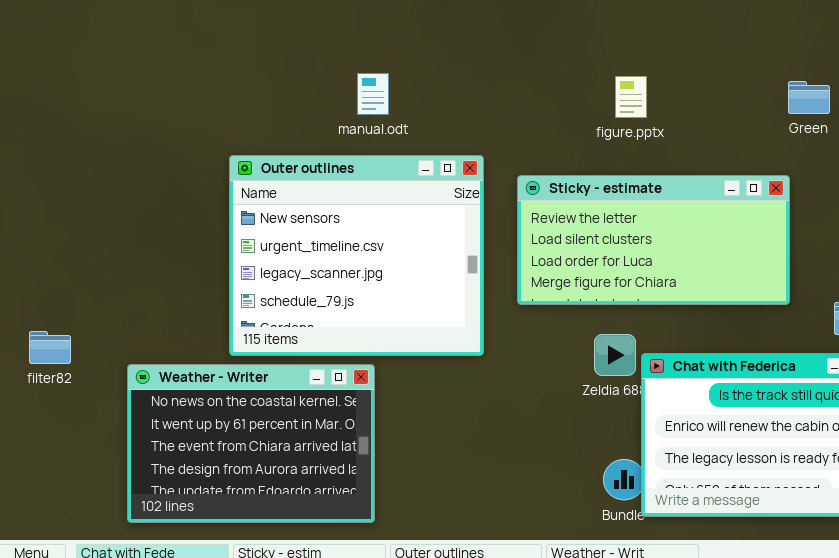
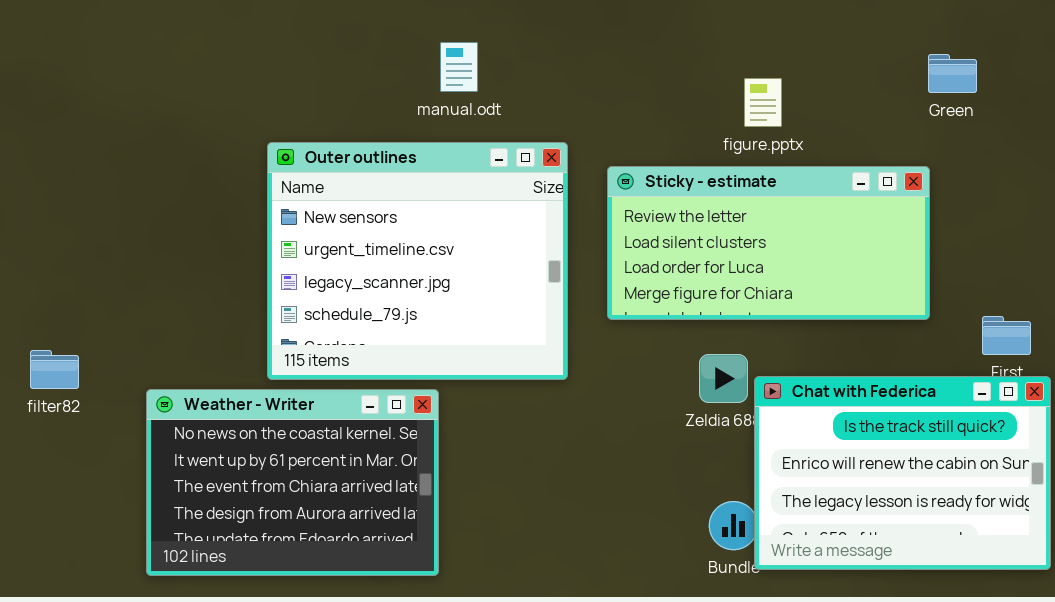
manual.odt: [357,73,389,115] -> [440,42,478,92], moved
figure.pptx: [615,76,647,118] -> [744,78,782,127], moved

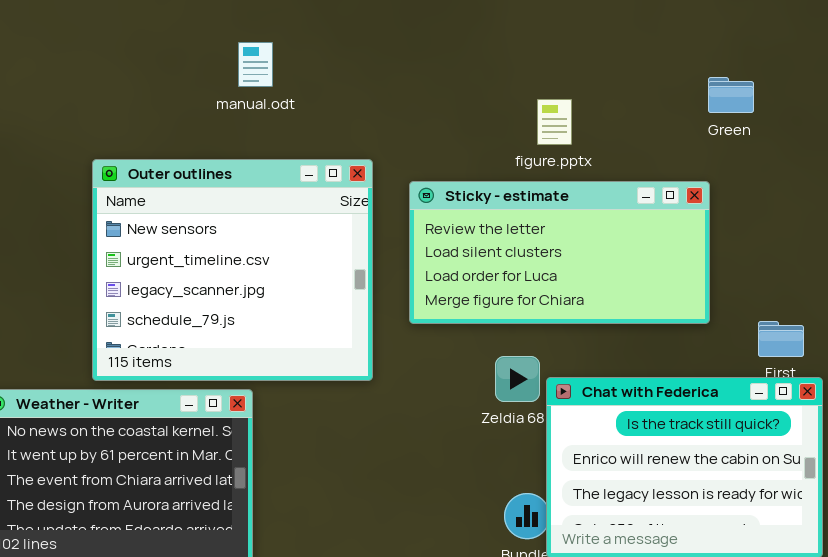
manual.odt: [440,42,478,92] -> [238,42,273,87], moved

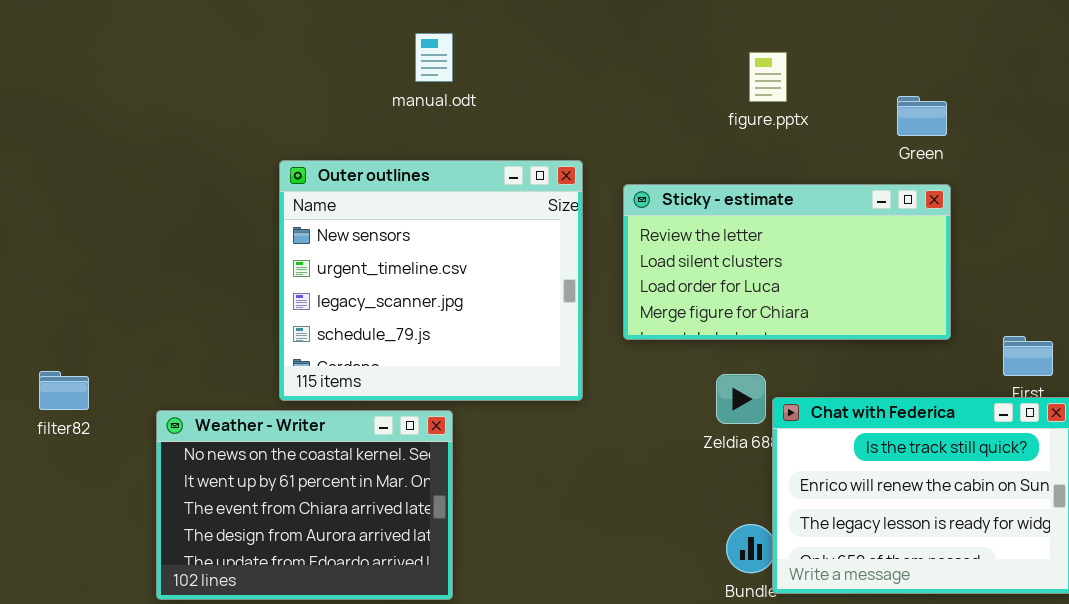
manual.odt: [238,42,273,87] -> [415,33,453,82], moved
Green: [708,77,754,113] -> [897,96,947,136], moved
figure.pptx: [537,99,572,145] -> [749,52,787,102], moved

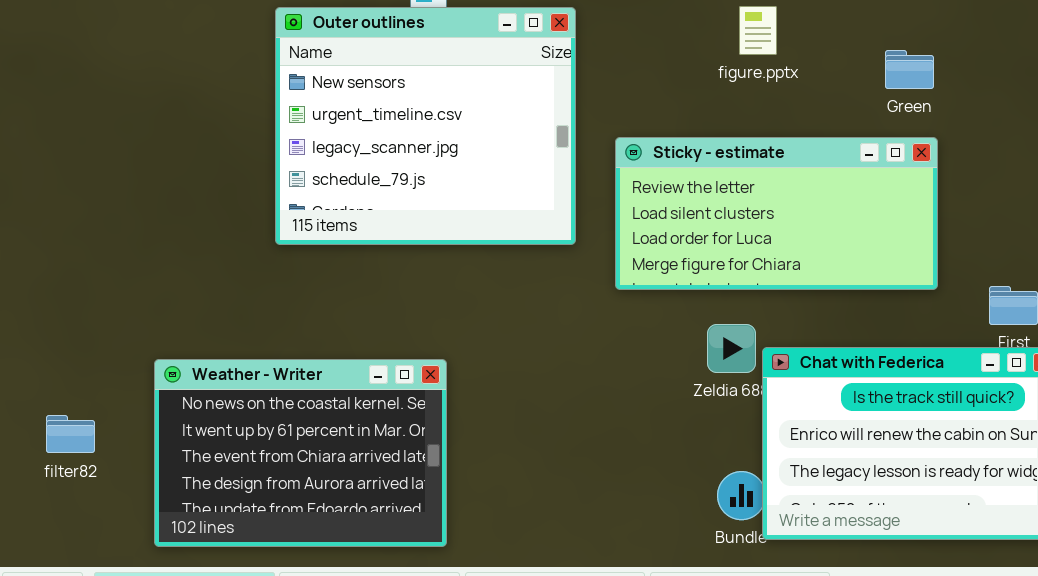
Outer outlines: [279,160,583,401] -> [275,7,576,245], moved
filter82: [39,371,89,410] -> [46,415,95,453], moved

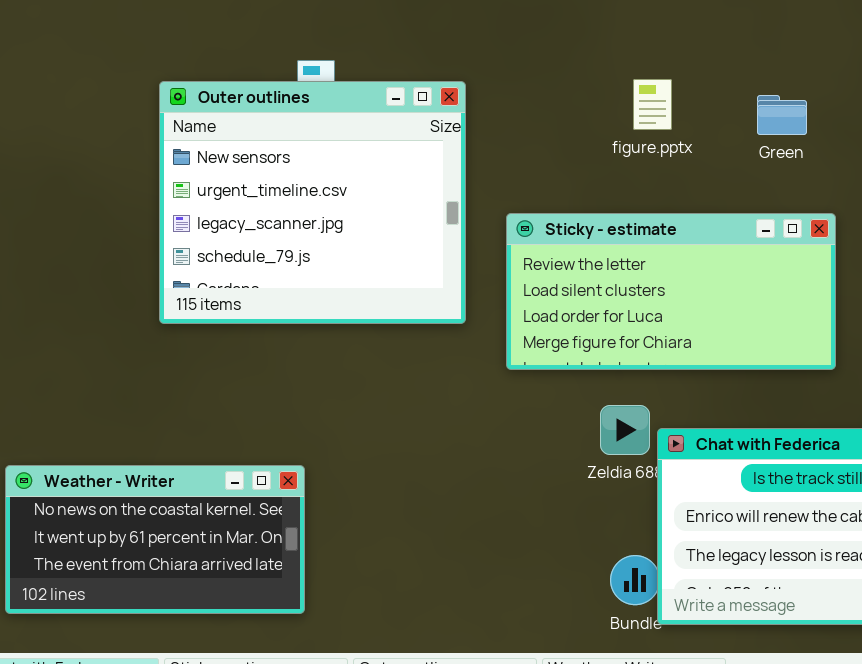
Green: [885,50,934,89] -> [757,95,807,135], moved
Weather - Writer: [154,359,447,547] -> [5,465,305,614], moved, resized

